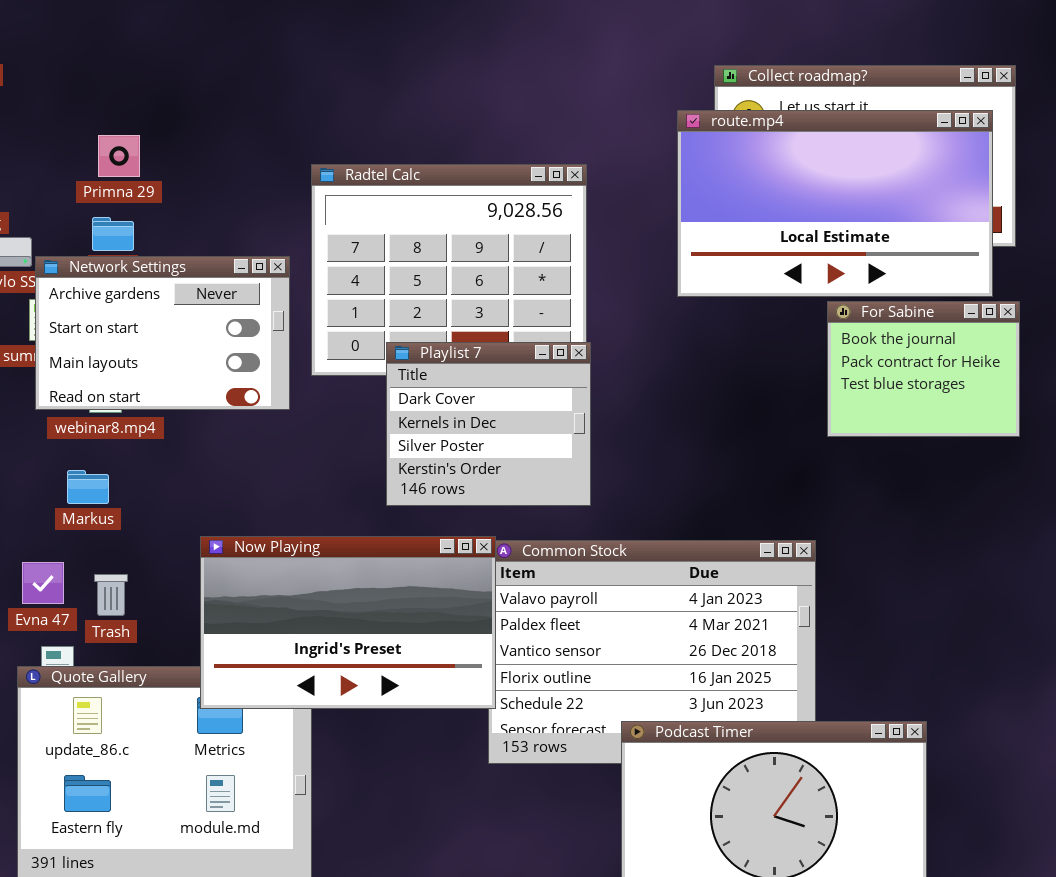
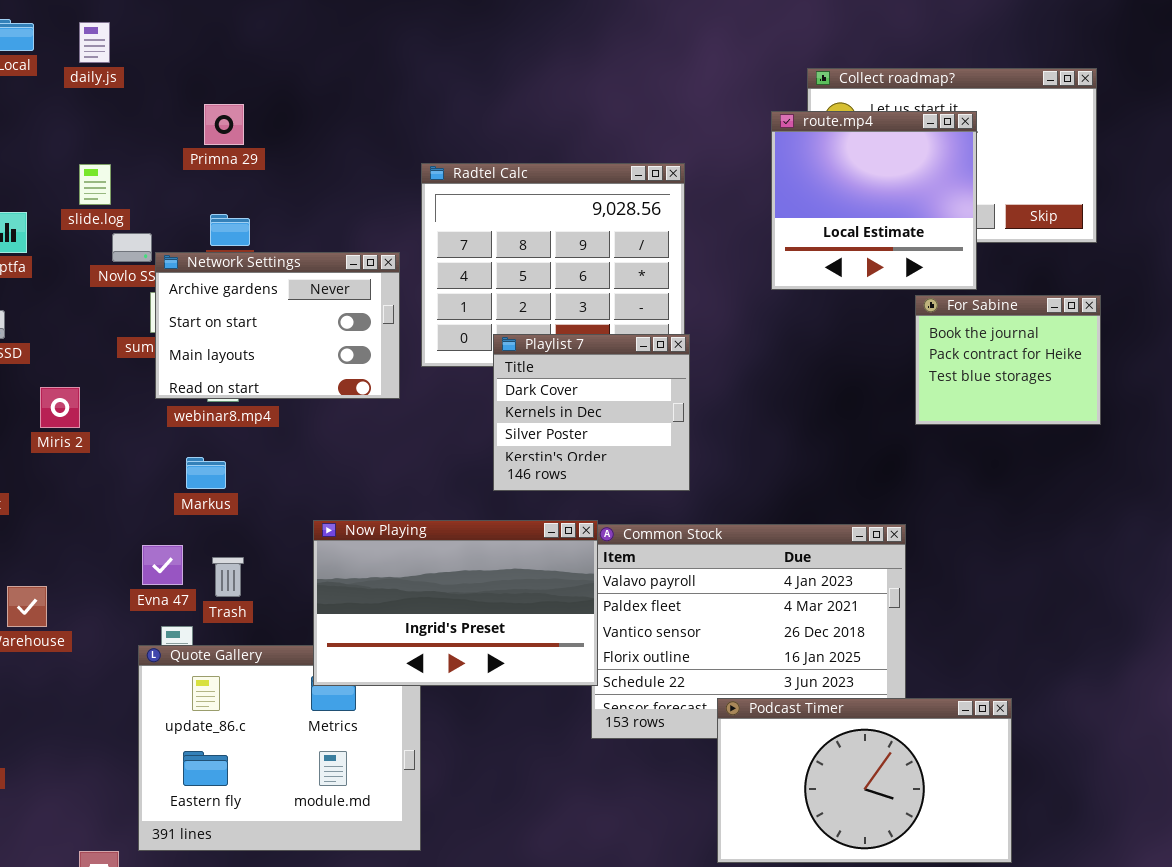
route.mp4: [677,110,993,297] -> [771,111,977,290], resized
Primna 29: [98,135,140,177] -> [204,104,244,145], moved

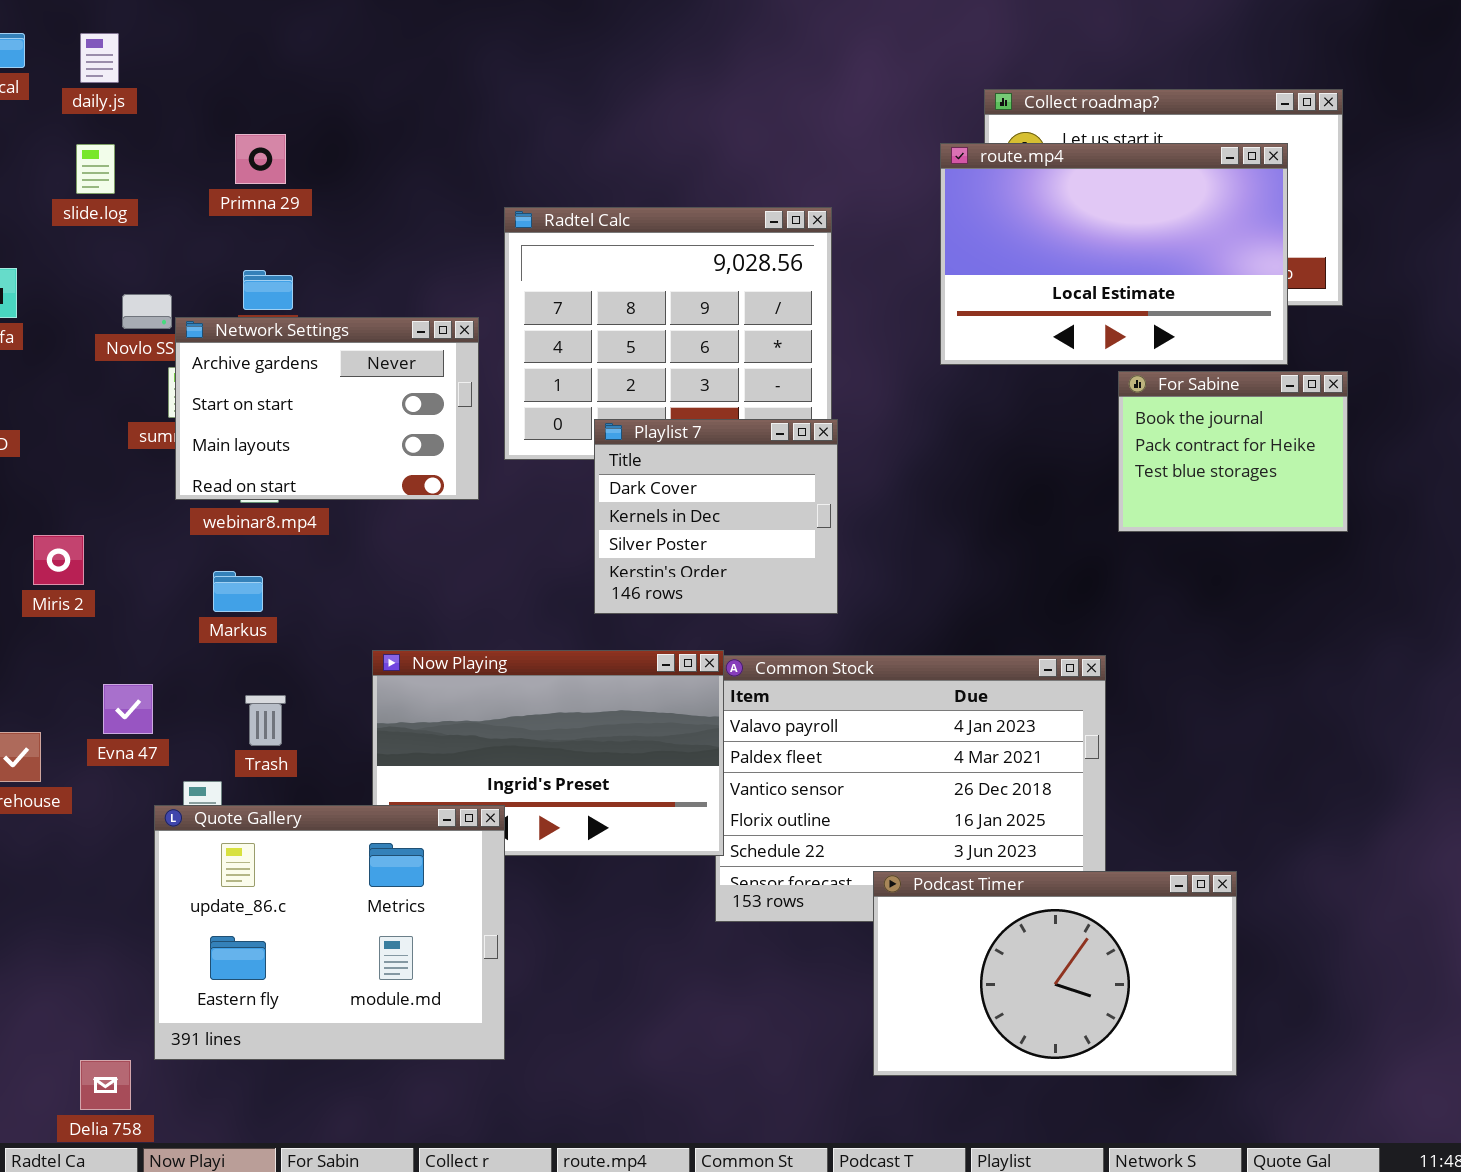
route.mp4: [771,111,977,290] -> [940,143,1288,365], resized
slide.log: [79,164,111,205] -> [76,144,115,194], moved
Miris 2: [40,387,80,428] -> [33,535,84,585], moved
Evna 47: [142,545,183,585] -> [103,684,153,734], moved
Quote Gallery: [138,645,421,851] -> [154,805,505,1060], raised

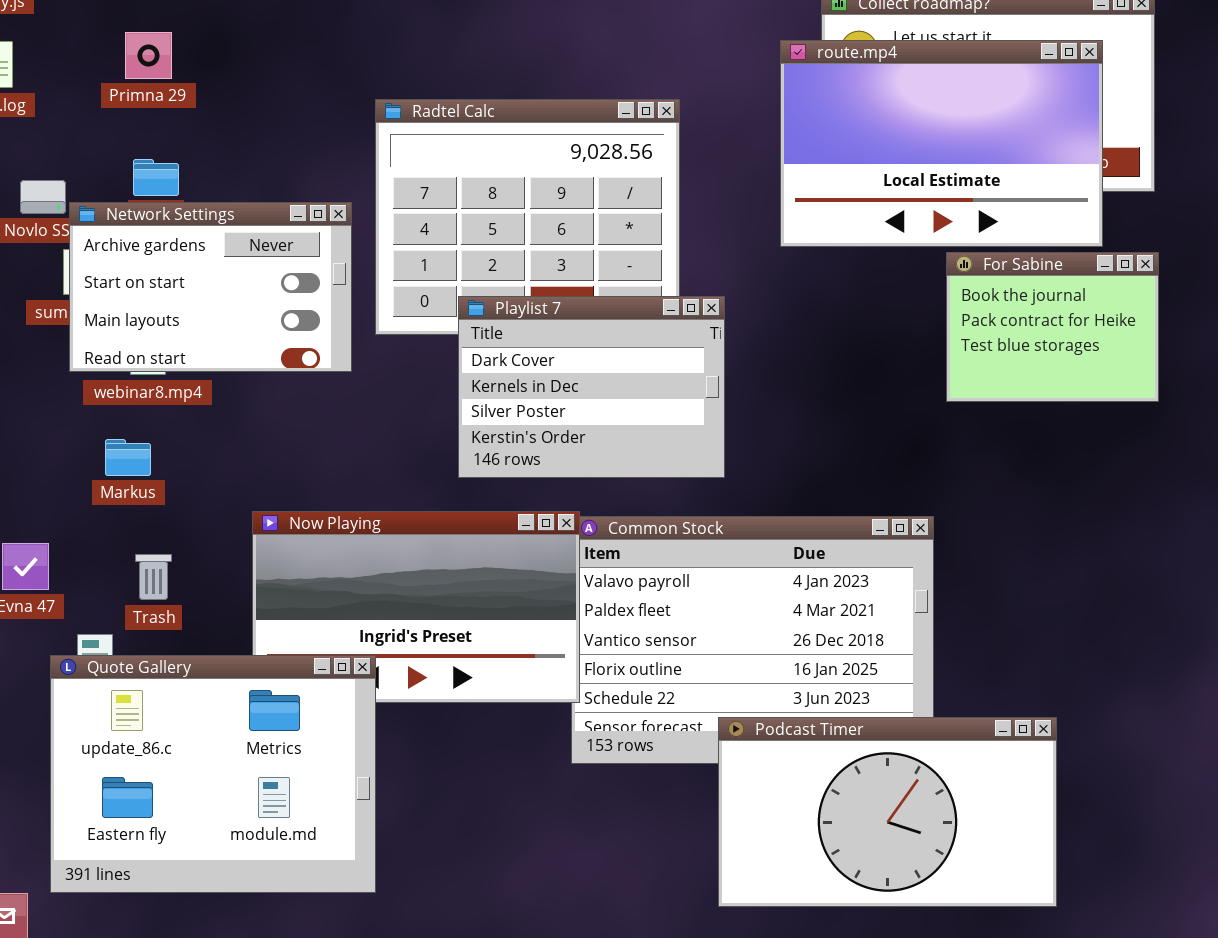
Playlist 7: [594,419,838,614] -> [458,296,725,478], resized

